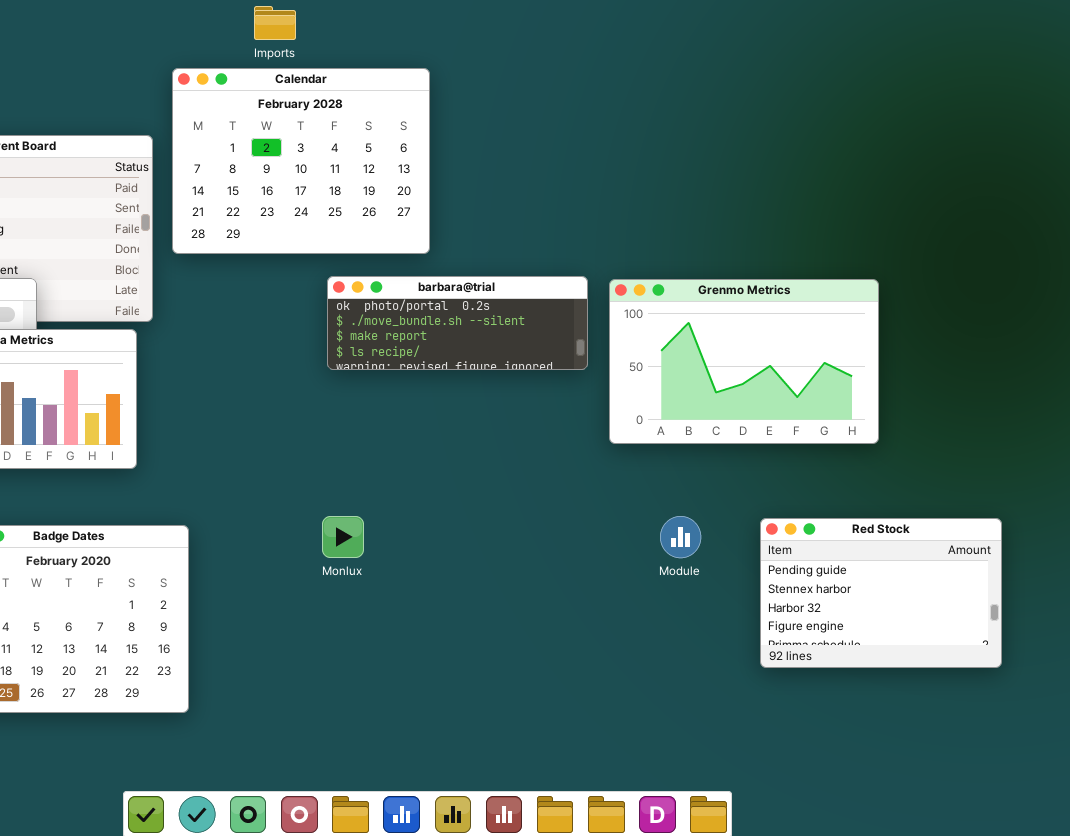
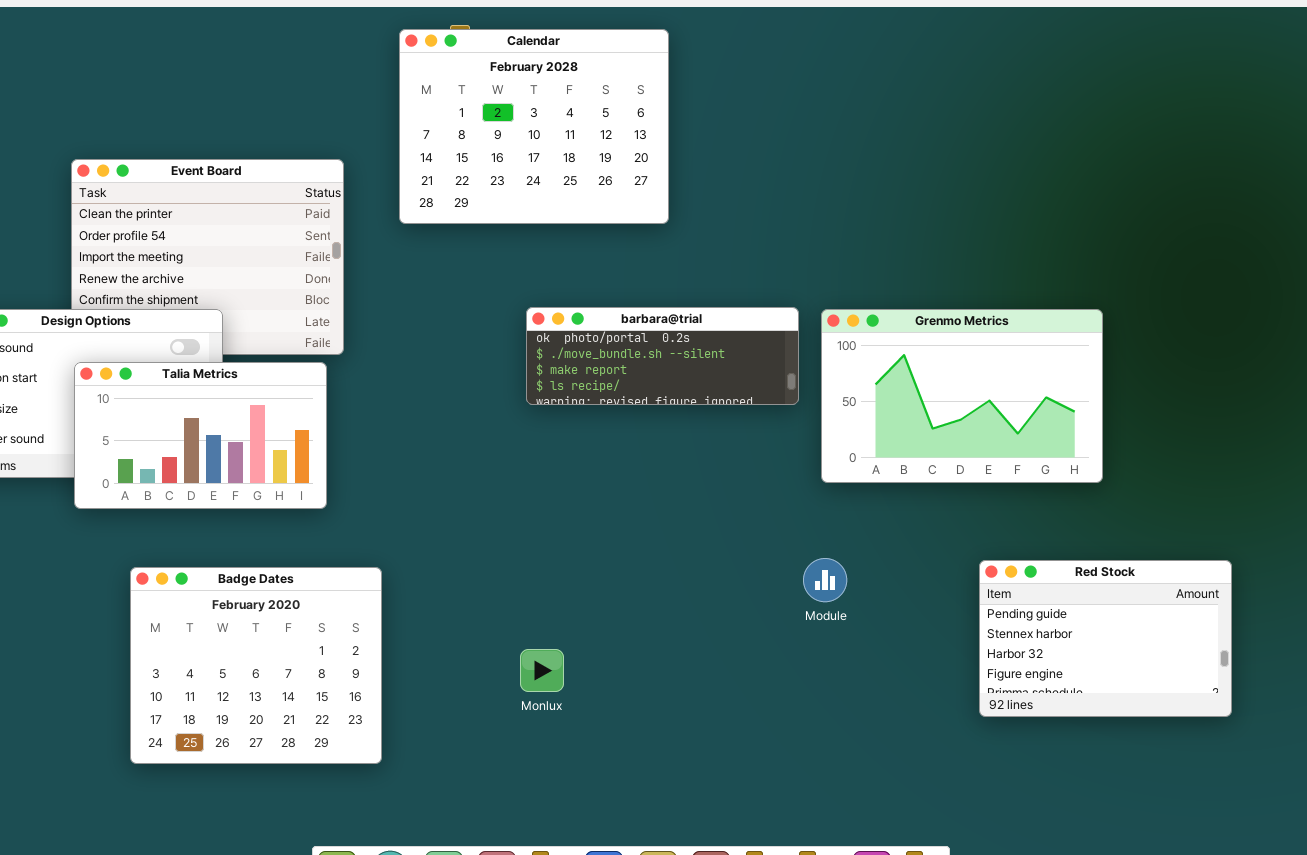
Calendar: [172,68,430,254] -> [399,29,669,224], moved
Monlux: [322,516,364,558] -> [520,649,564,692], moved
Module: [660,516,701,558] -> [803,558,847,602], moved

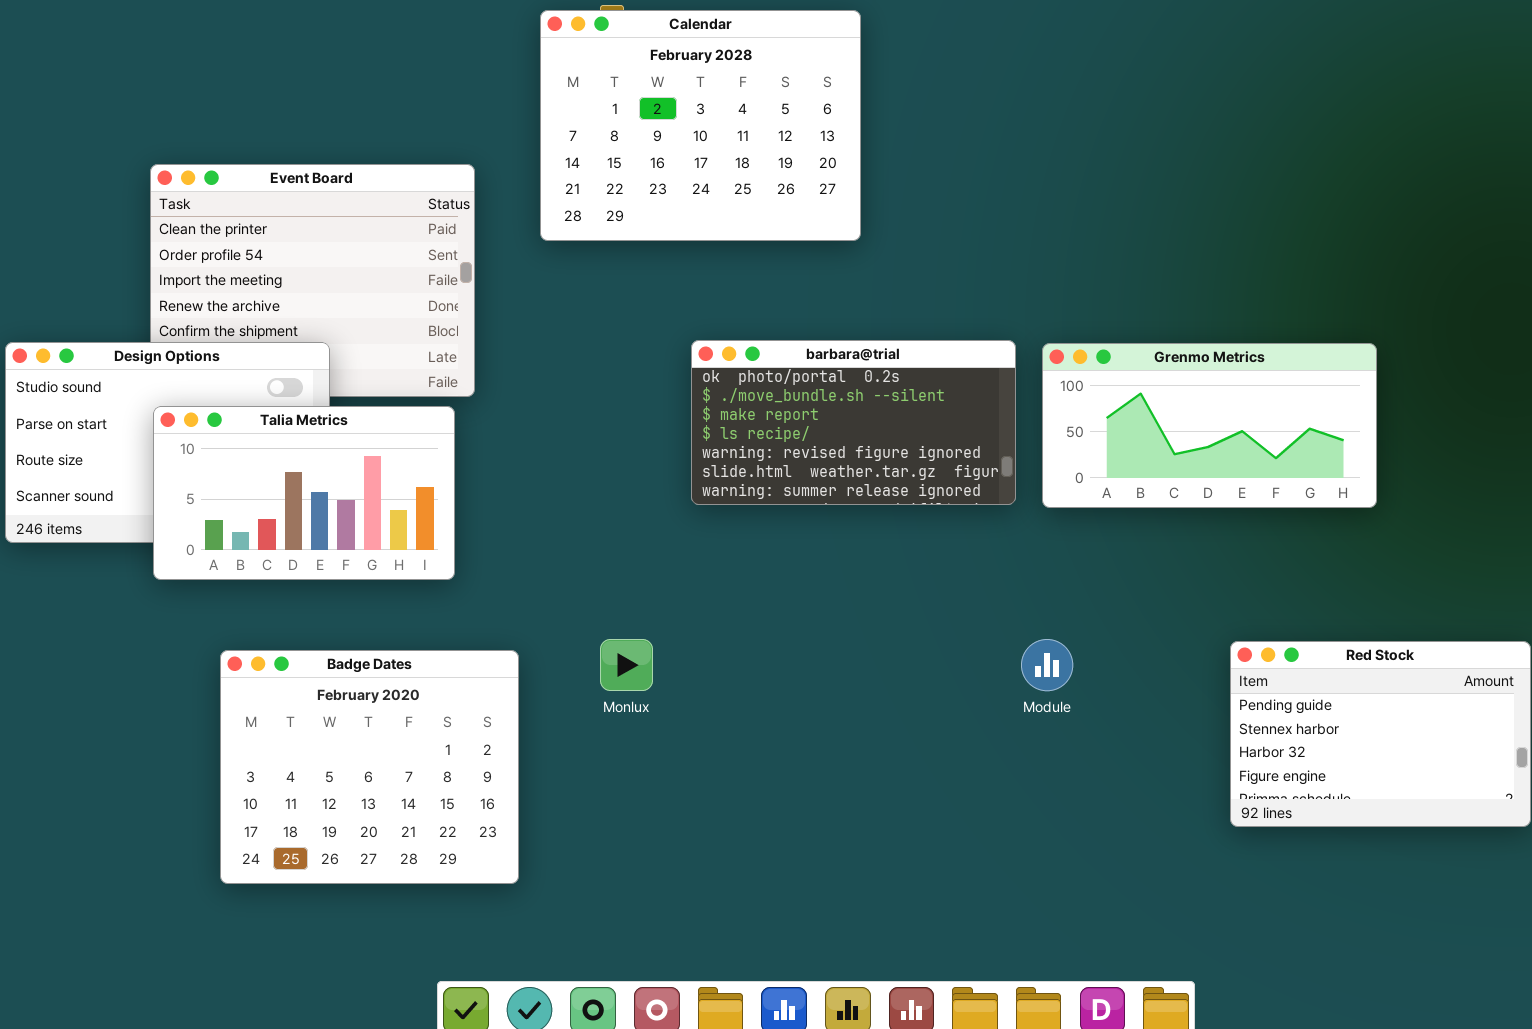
barbara@trial: [526,307,799,405] -> [691,340,1016,505], resized
Grenmo Metrics: [821,309,1103,483] -> [1042,343,1377,508], resized
Monlux: [520,649,564,692] -> [600,639,653,691], moved

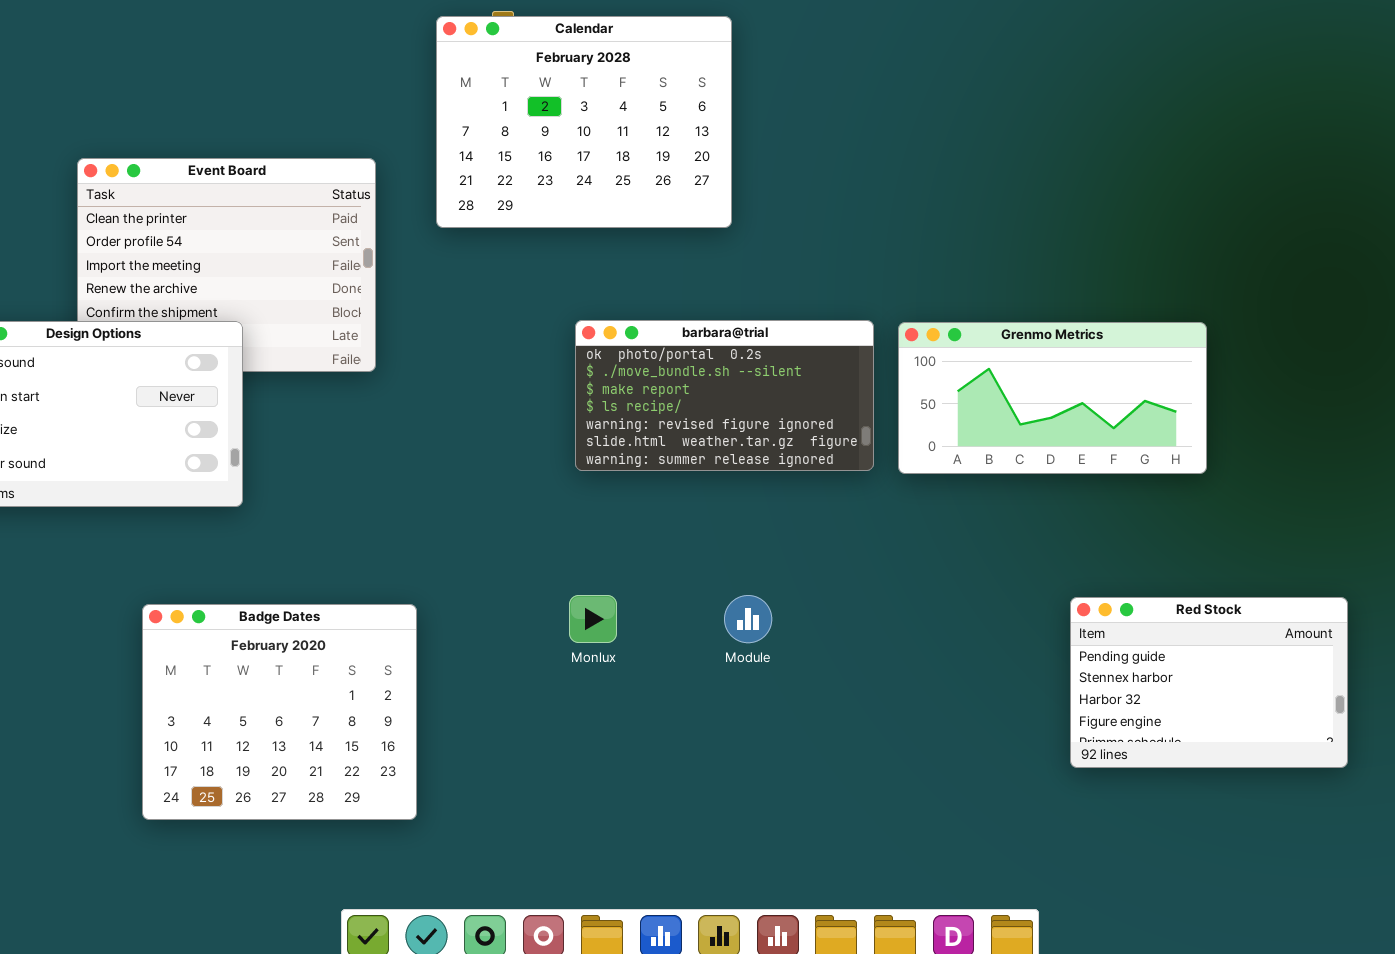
Talia Metrics: [153,406,455,580] -> none, closed
Monlux: [600,639,653,691] -> [569,595,617,643], moved
Module: [1021,639,1073,691] -> [724,595,772,643], moved

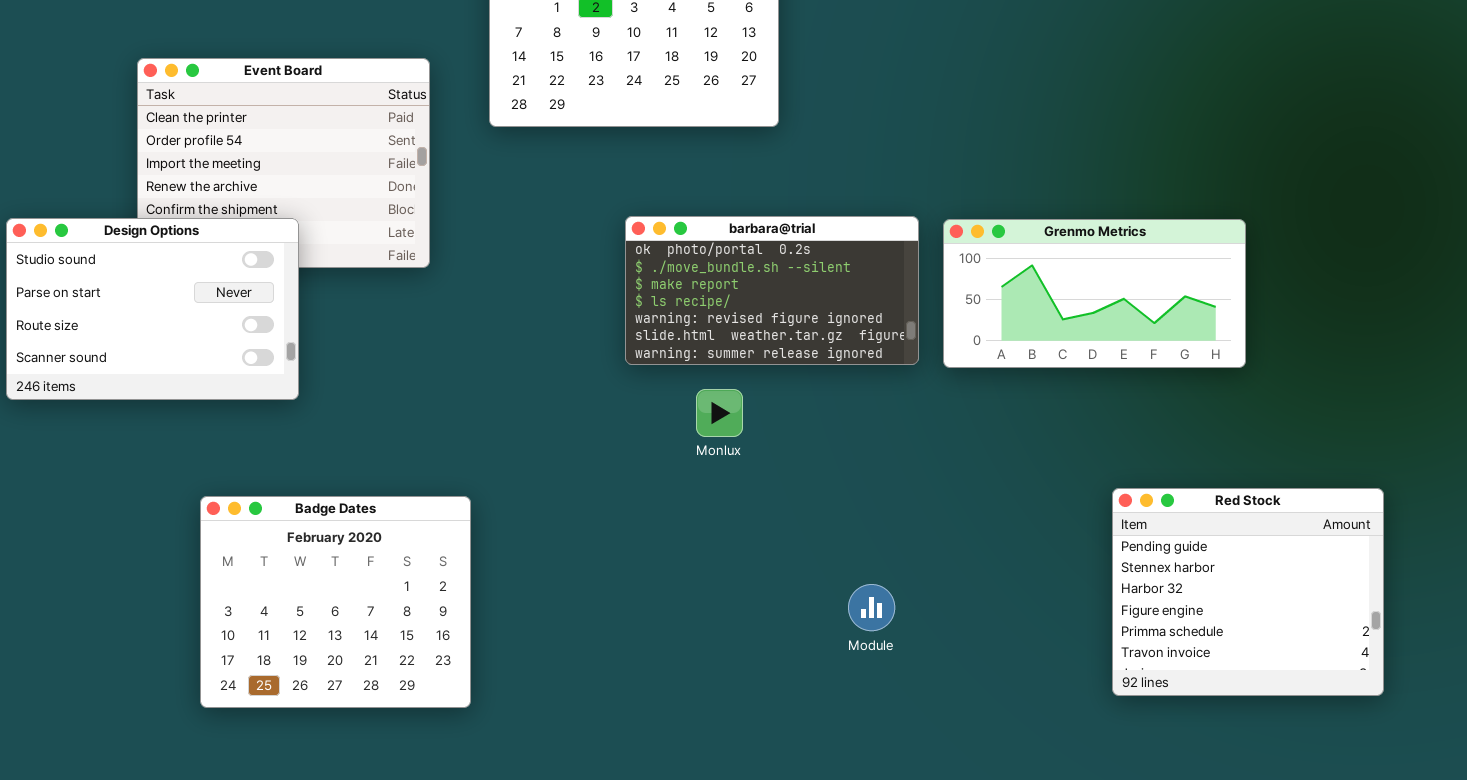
Monlux: [569,595,617,643] -> [696,389,743,437], moved
Module: [724,595,772,643] -> [848,584,895,631], moved
Red Stock: [1070,597,1348,768] -> [1112,488,1384,696], resized

